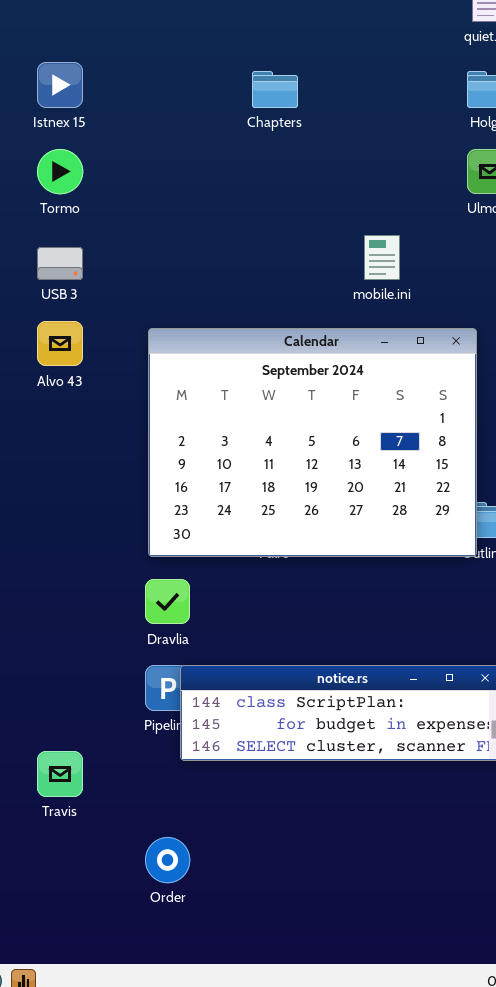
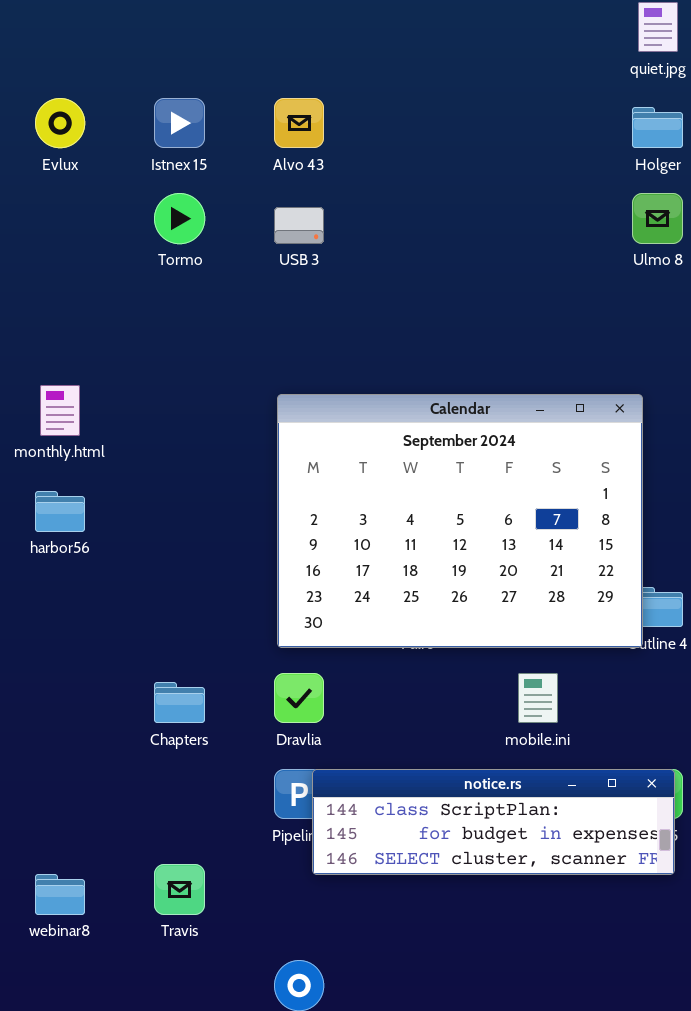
Chapters: [252,71,298,108] -> [154,682,205,723], moved
mobile.ini: [364,235,400,280] -> [518,673,558,723], moved
USB 3: [37,247,83,280] -> [274,207,324,244], moved
Alvo 43: [37,321,83,366] -> [274,98,324,148], moved

